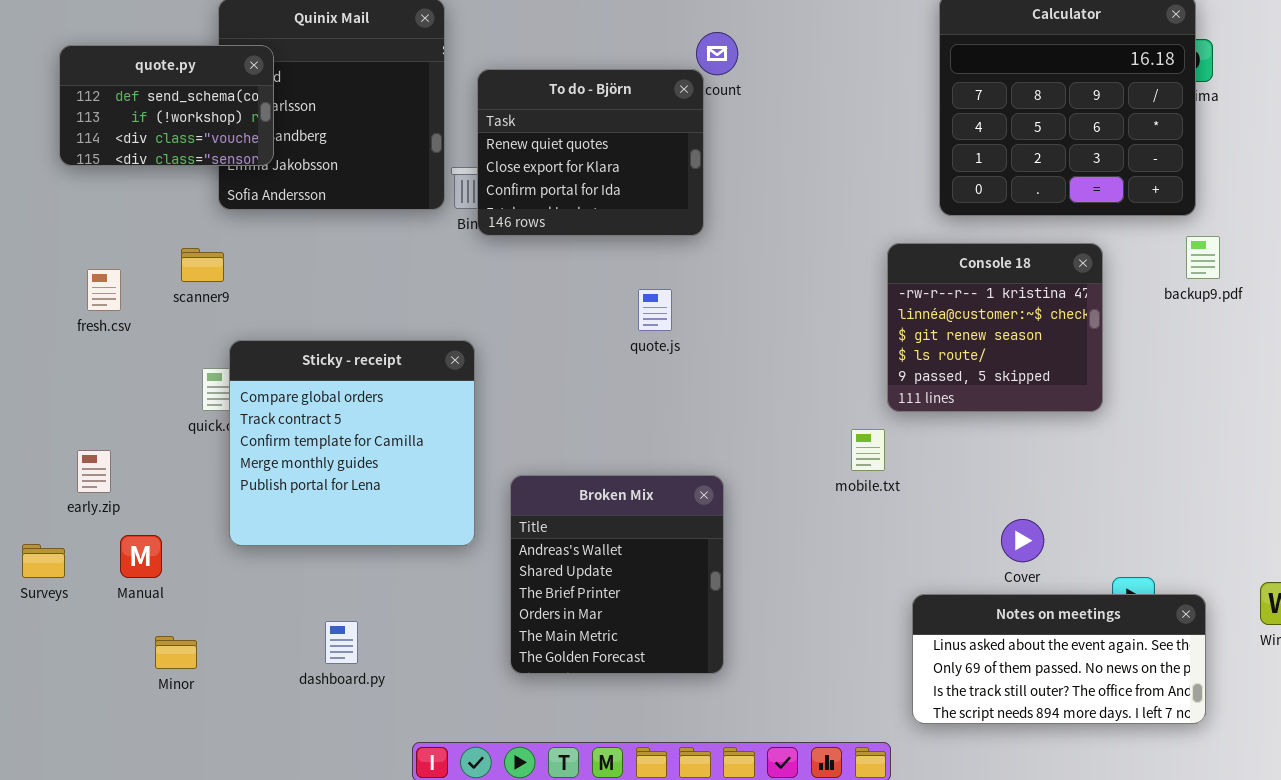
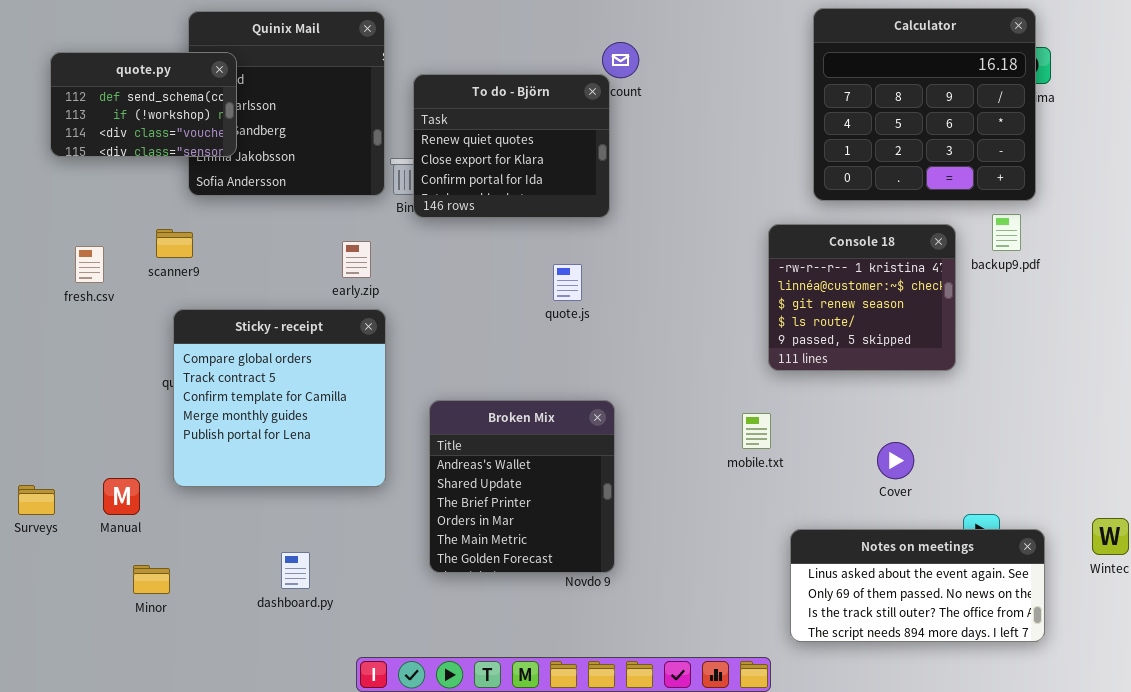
backup9.pdf: [1186,236,1220,279] -> [992,214,1021,251], moved
Sticky - receipt: [229,340,475,546] -> [173,309,386,487], moved
mobile.txt: [851,429,885,471] -> [742,413,771,449], moved
early.zip: [77,450,111,493] -> [342,241,371,278], moved
Broken Mix: [510,475,724,674] -> [429,400,615,573], moved
Cover: [1001,519,1044,562] -> [877,442,914,479], moved

